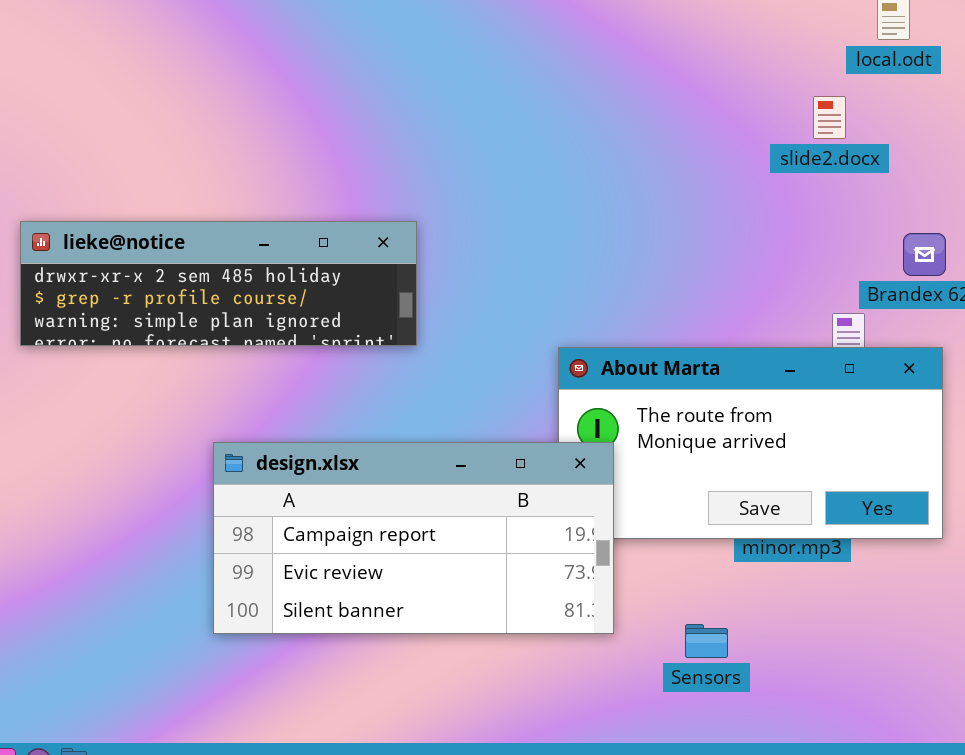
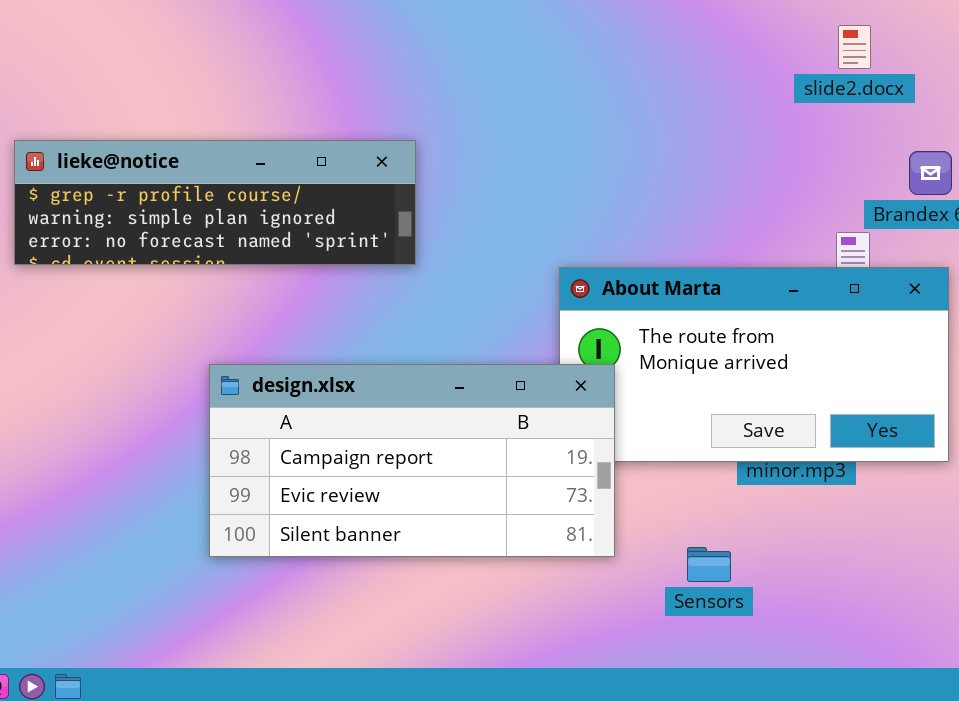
slide2.docx: [813,96,846,139] -> [838,25,871,69], moved
lieke@notice: [20,221,417,346] -> [14,140,416,265], scrolled down 1 row

